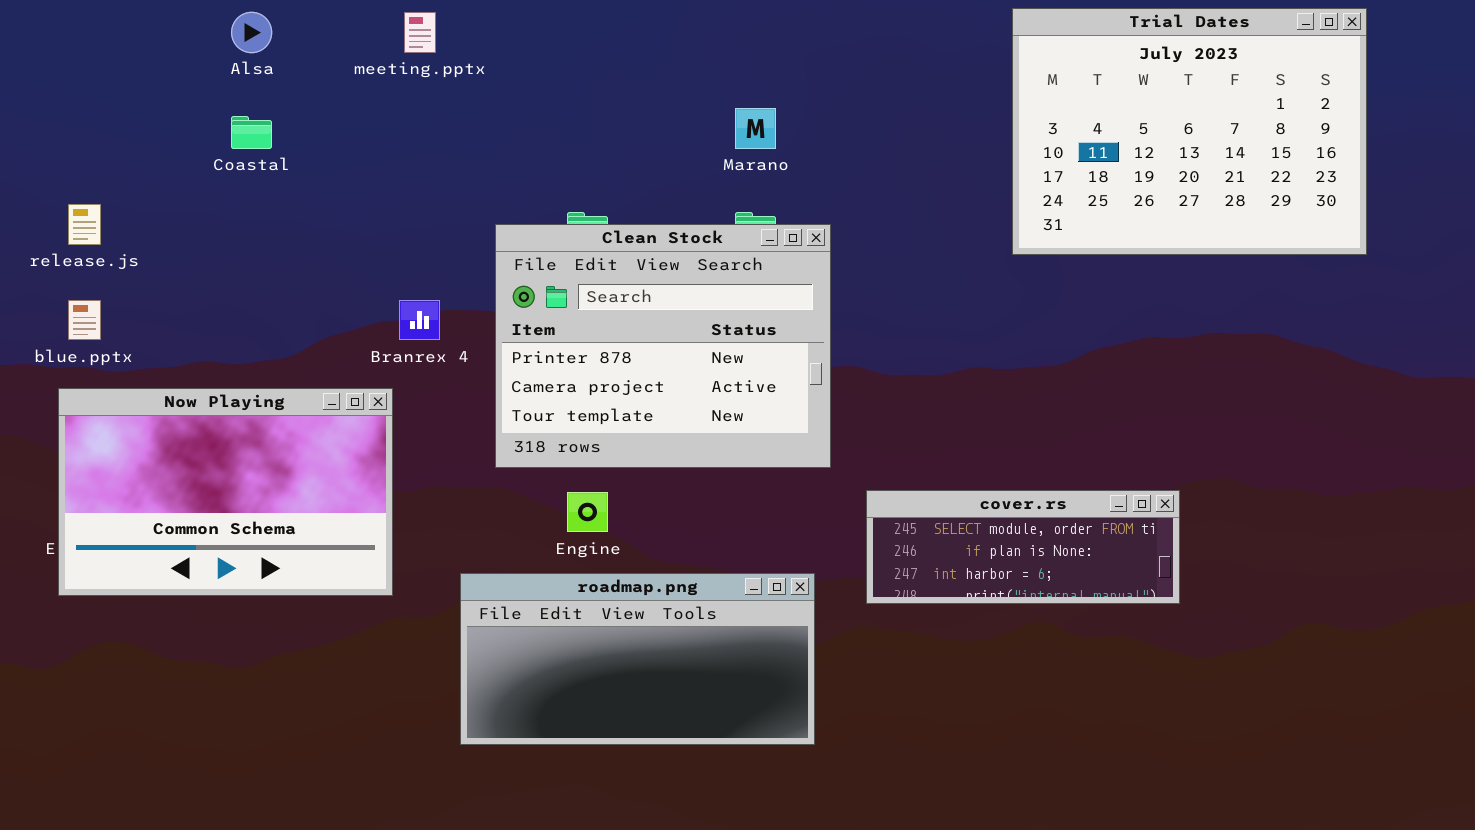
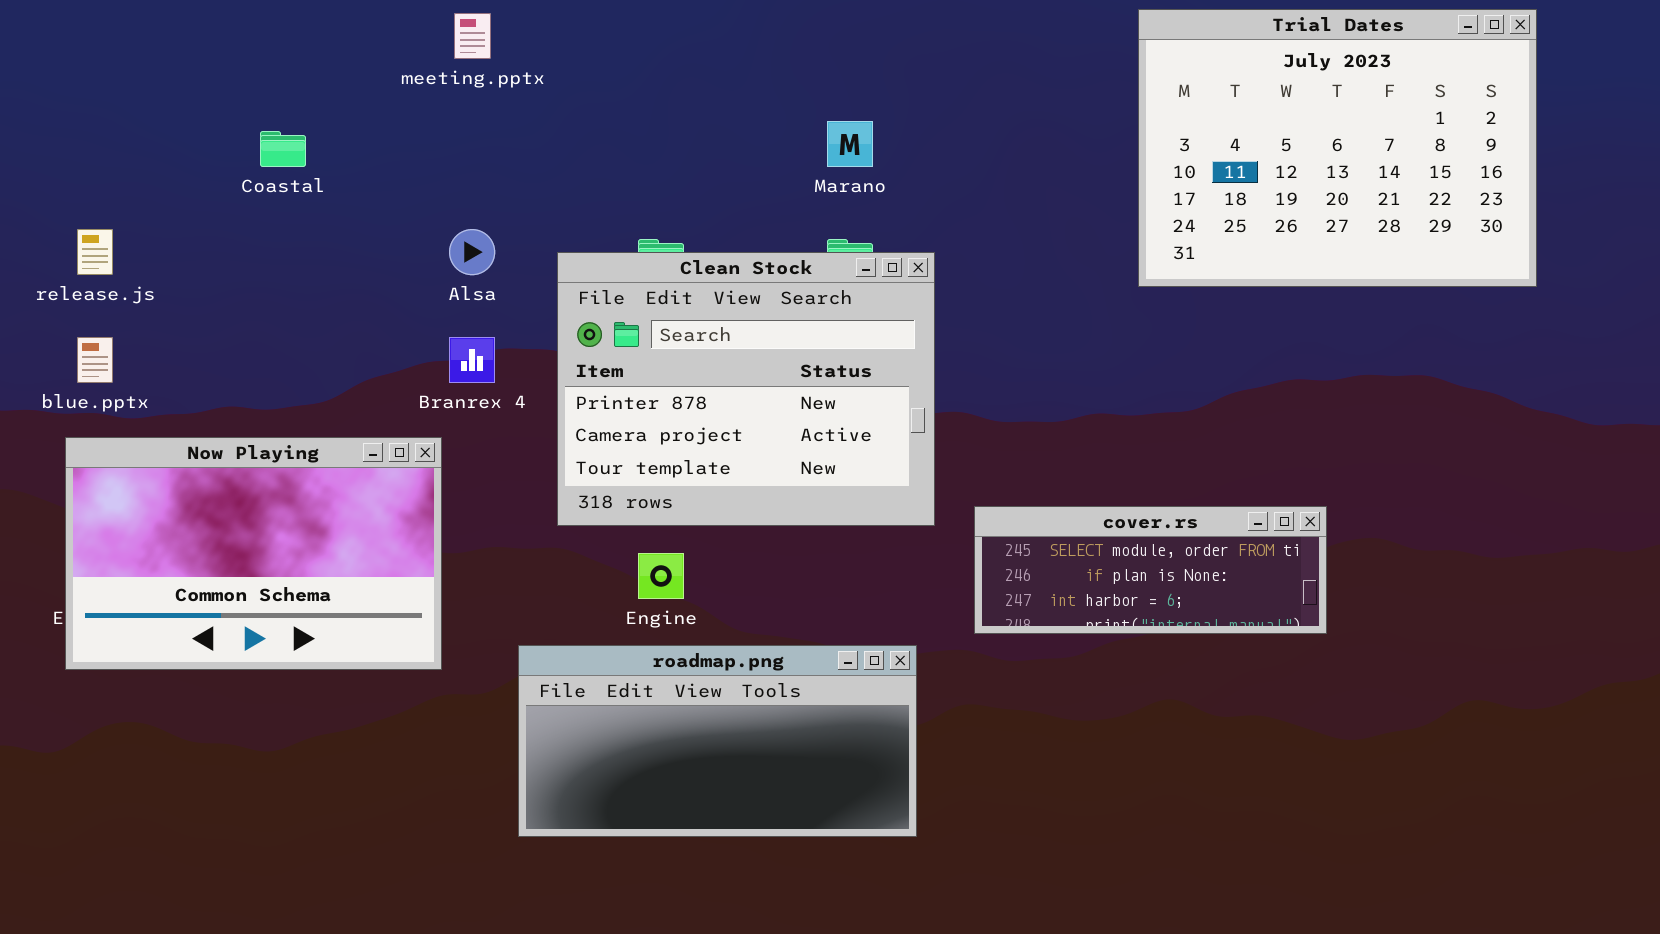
Alsa: [231,12,272,53] -> [449,229,495,275], moved
cover.rs: [866,490,1180,604] -> [974,506,1327,634], moved

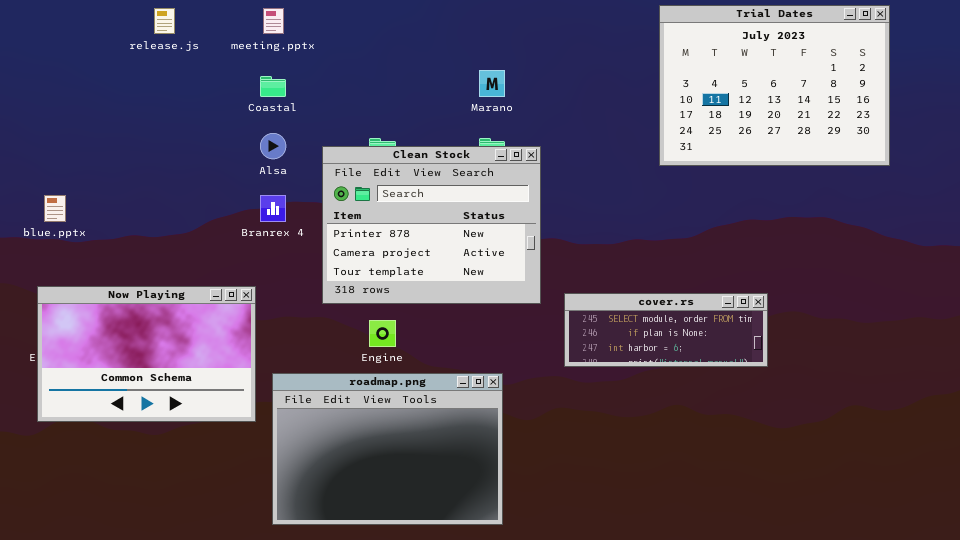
Coastal: [260,131,306,167] -> [260,76,286,97], moved
release.js: [77,229,113,275] -> [154,8,175,34], moved
Now Playing: [65,437,442,670] -> [37,286,256,422], moved
roadmap.png: [518,645,917,837] -> [272,373,503,525], moved, resized

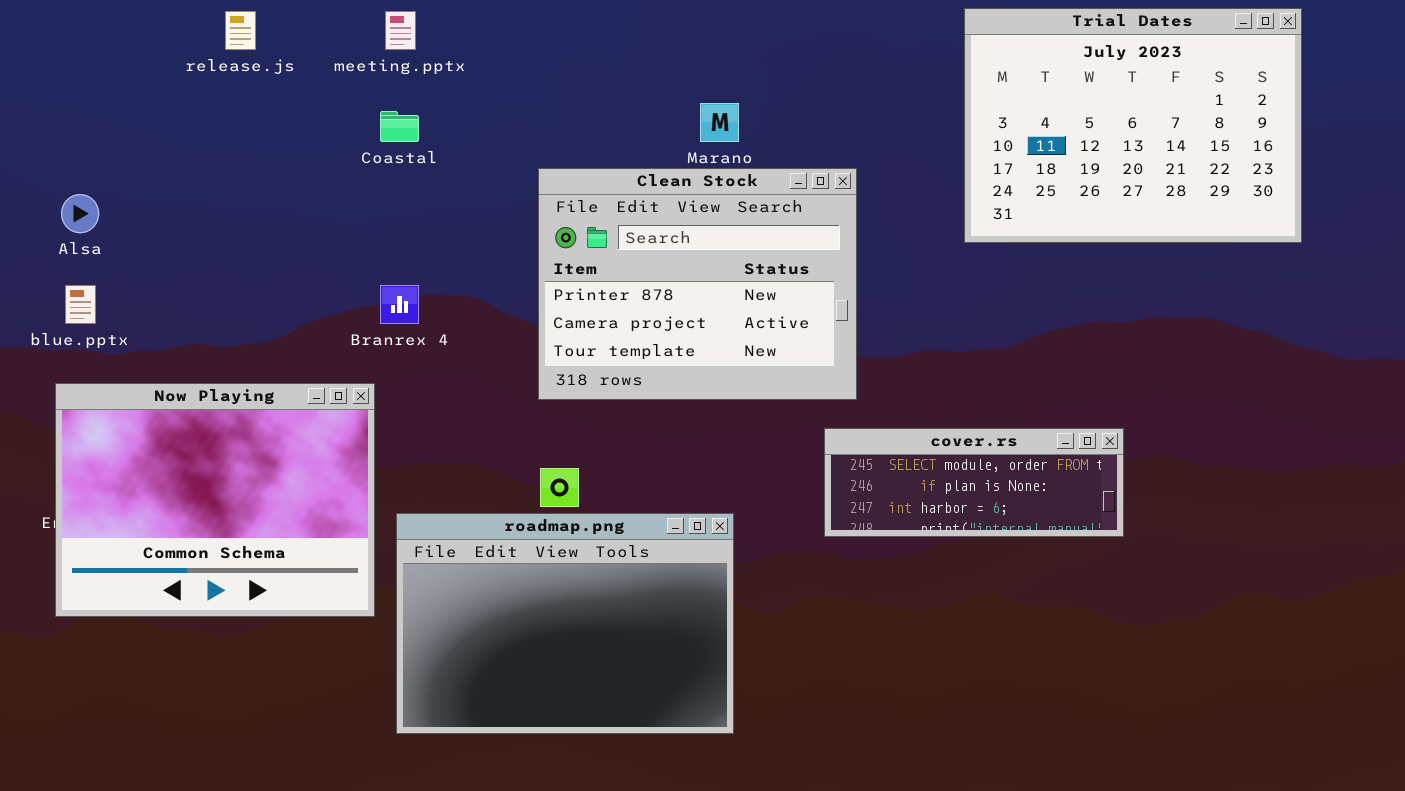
Alsa: [260,133,286,159] -> [61,194,99,233], moved
Clean Stock: [322,146,541,304] -> [538,168,857,400], moved
Now Playing: [37,286,256,422] -> [55,383,375,617], resized
roadmap.png: [272,373,503,525] -> [396,513,734,734], moved

